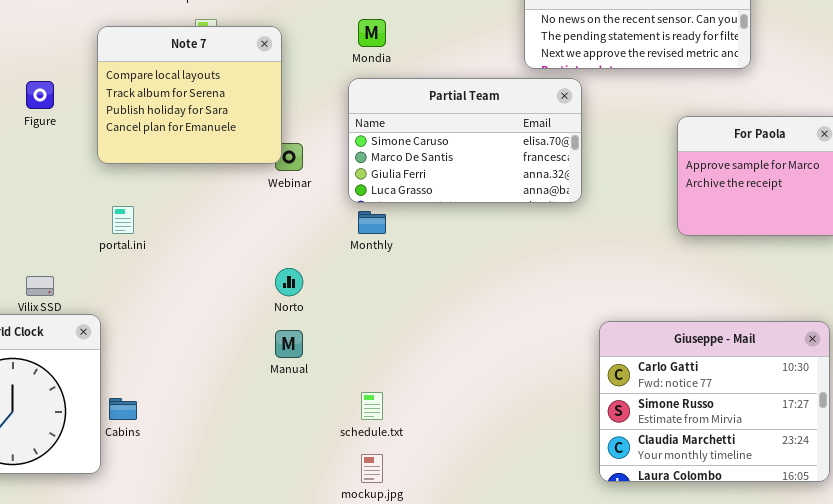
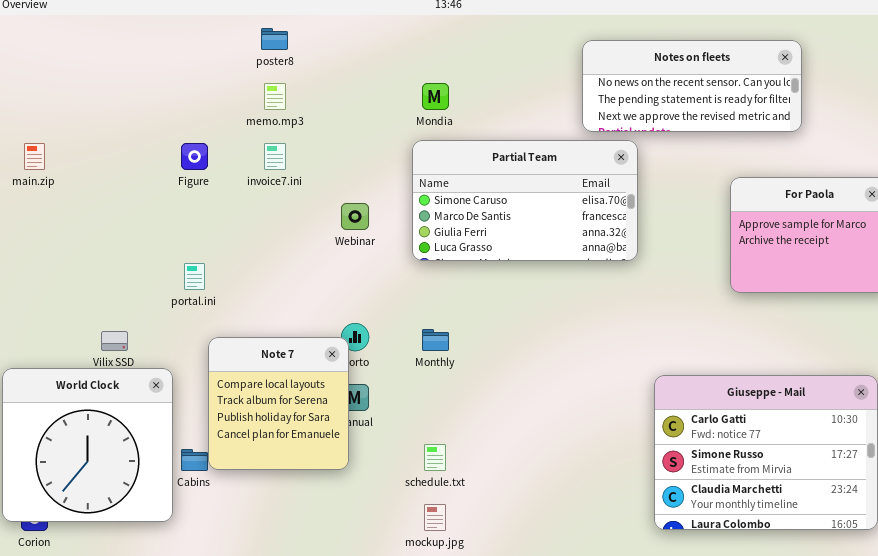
Note 7: [97,26,282,164] -> [208,337,349,470], moved, resized
Figure: [26,81,54,109] -> [181,143,208,170], moved
Monthly: [358,211,386,234] -> [422,329,449,351], moved

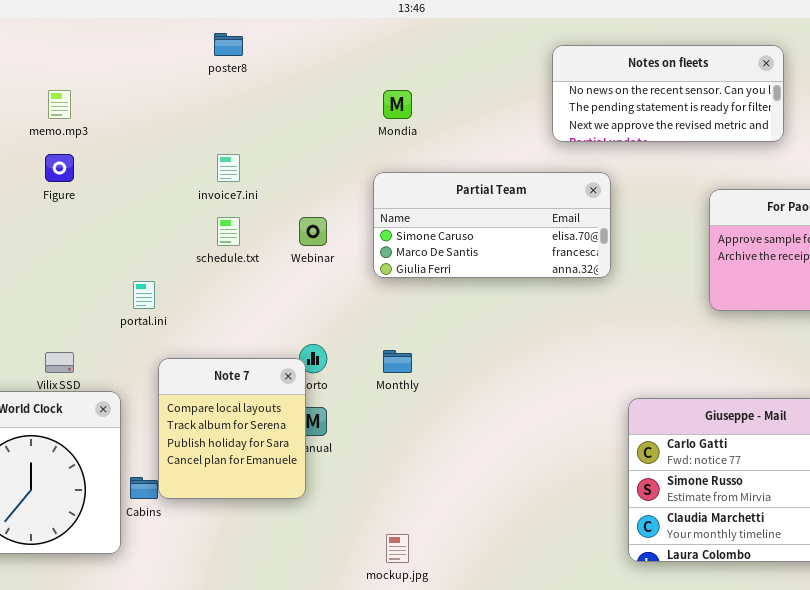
memo.mp3: [264,83,286,110] -> [48,90,71,119], moved
Partial Team: [412,140,638,261] -> [373,172,611,278], resized
Figure: [181,143,208,170] -> [45,154,74,182], moved
schedule.txt: [424,444,446,471] -> [217,217,240,246], moved

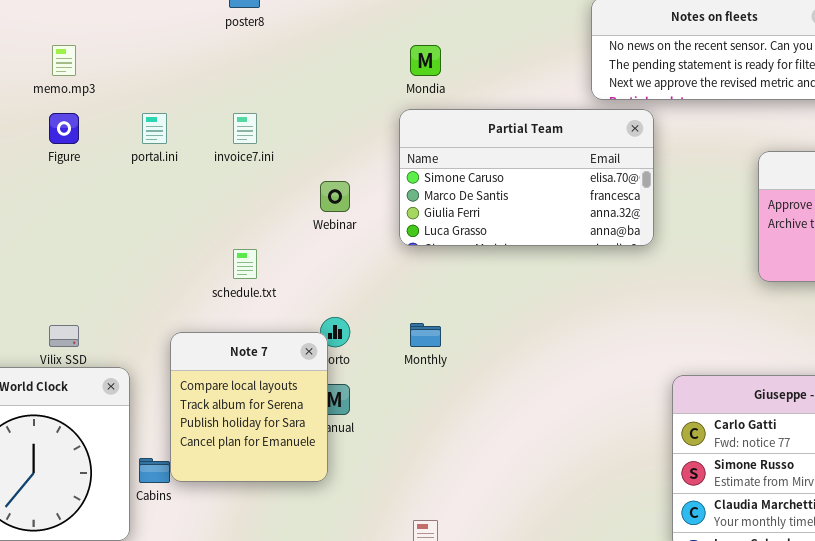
Partial Team: [373,172,611,278] -> [399,109,654,246], resized
schedule.txt: [217,217,240,246] -> [233,249,257,279], moved
portal.ini: [133,281,155,309] -> [142,113,167,144], moved

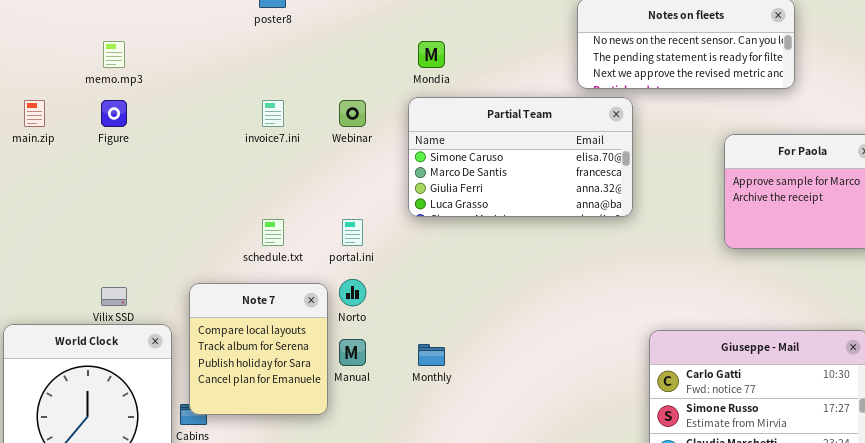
portal.ini: [142,113,167,144] -> [342,219,363,246], moved
Webinar: [320,181,350,212] -> [339,100,366,127], moved
Monthly: [410,323,441,347] -> [418,344,445,366], moved
Note 7: [170,332,328,482] -> [189,283,328,415], moved

